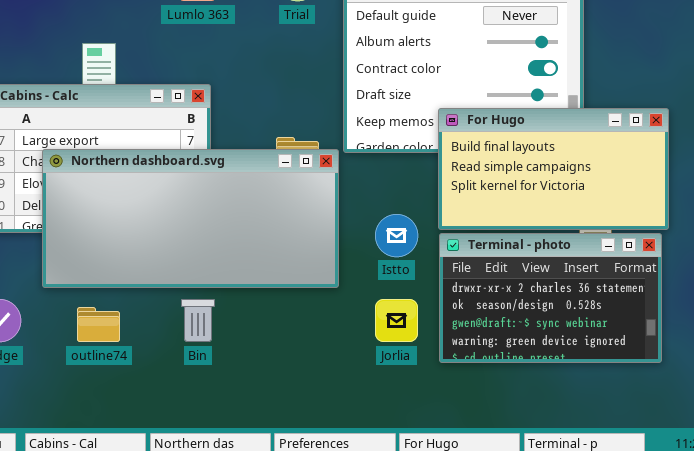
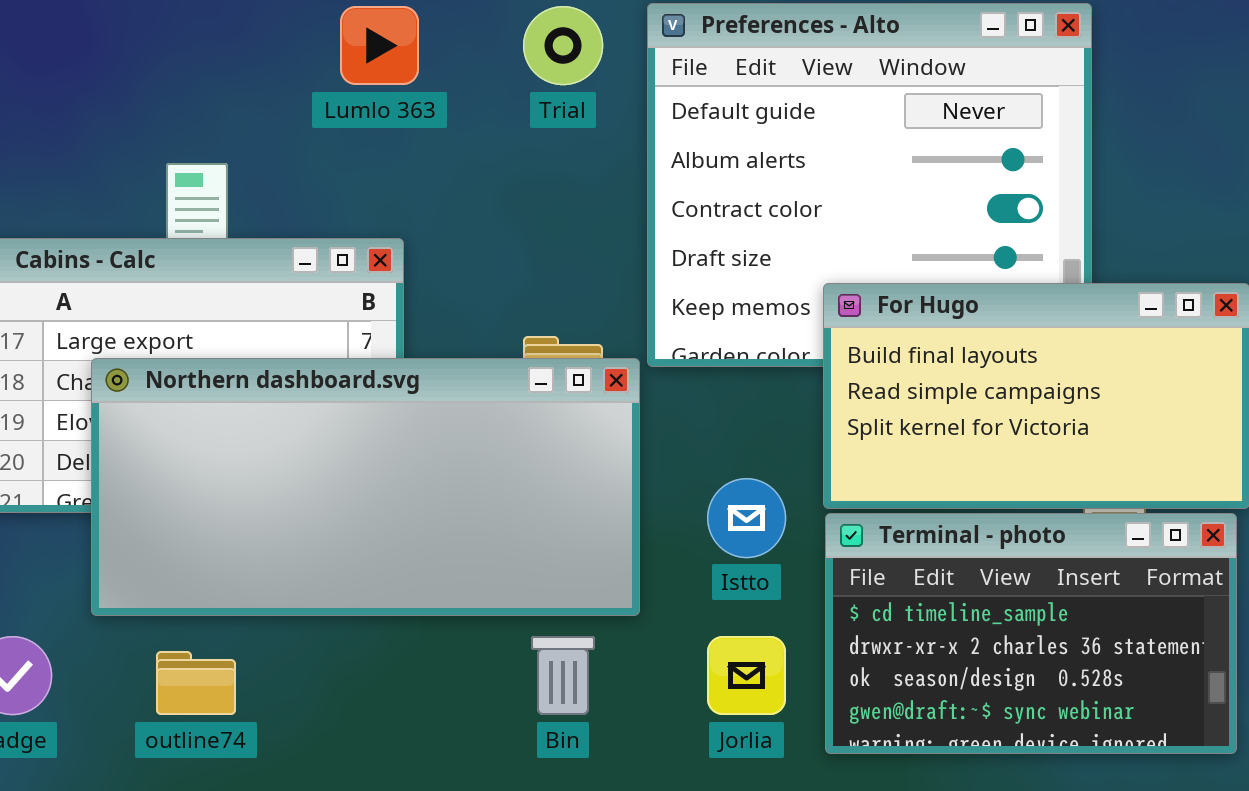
Terminal - photo: [439,233,662,363] -> [825,513,1237,754], scrolled up 1 row
Bin: [181,299,215,342] -> [531,636,595,715], moved

